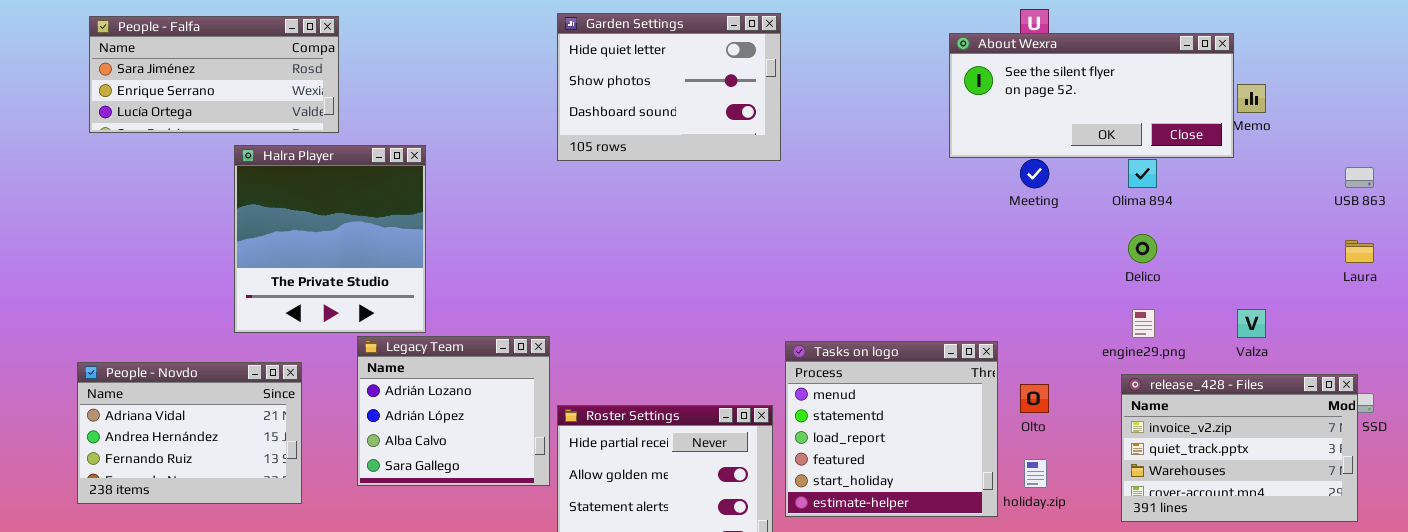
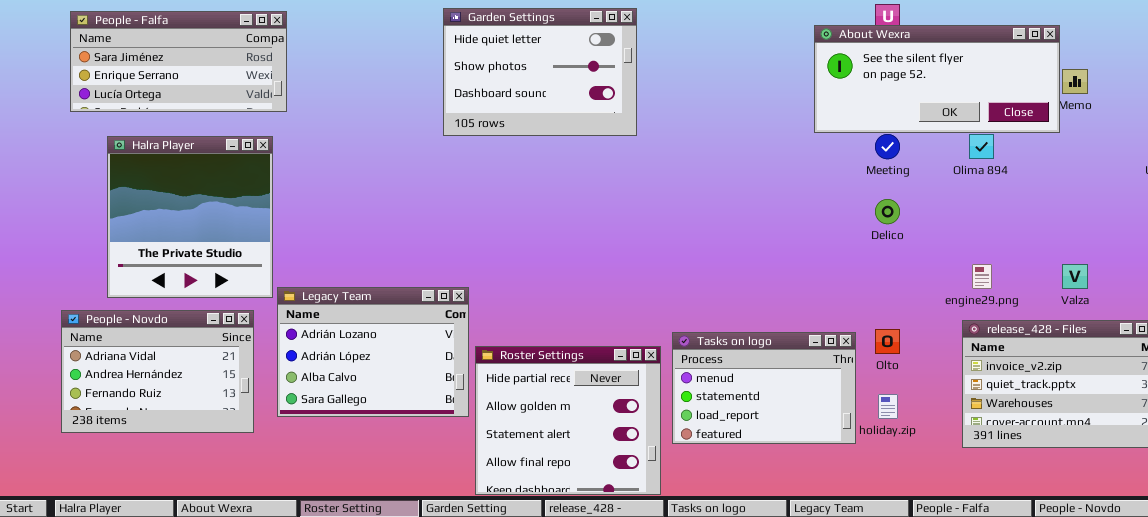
Garden Settings: [557,13,781,161] -> [443,8,637,136], moved
Halra Player: [234,145,426,333] -> [107,136,273,298], moved
Delico: [1128,234,1157,263] -> [875,199,900,224], moved
Legacy Team: [357,336,550,486] -> [277,287,469,417], resized
Tasks on logo: [785,341,998,517] -> [672,332,856,444], resized

